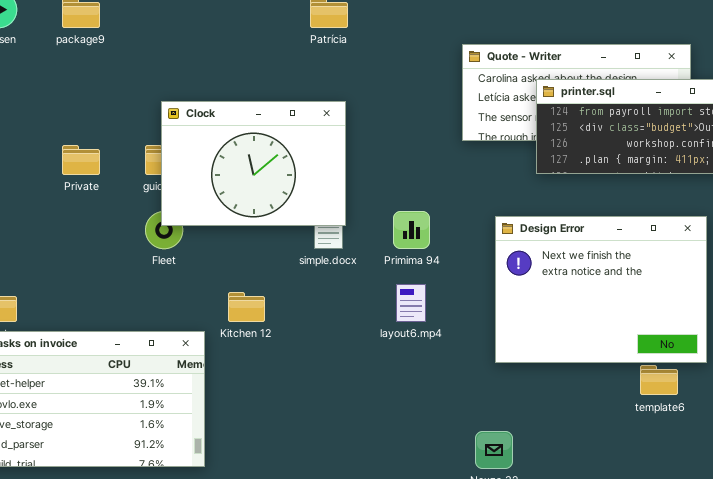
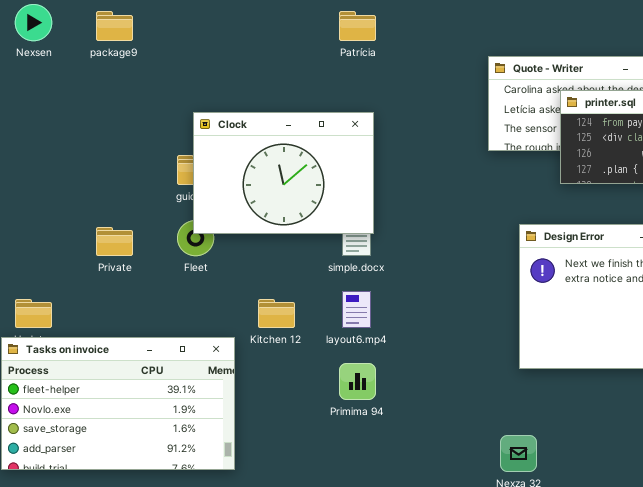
Private: [62,145,100,175] -> [96,227,133,256], moved
Primima 94: [393,211,430,249] -> [339,363,376,400], moved
layout6.mp4: [396,284,426,322] -> [342,291,371,328], moved

